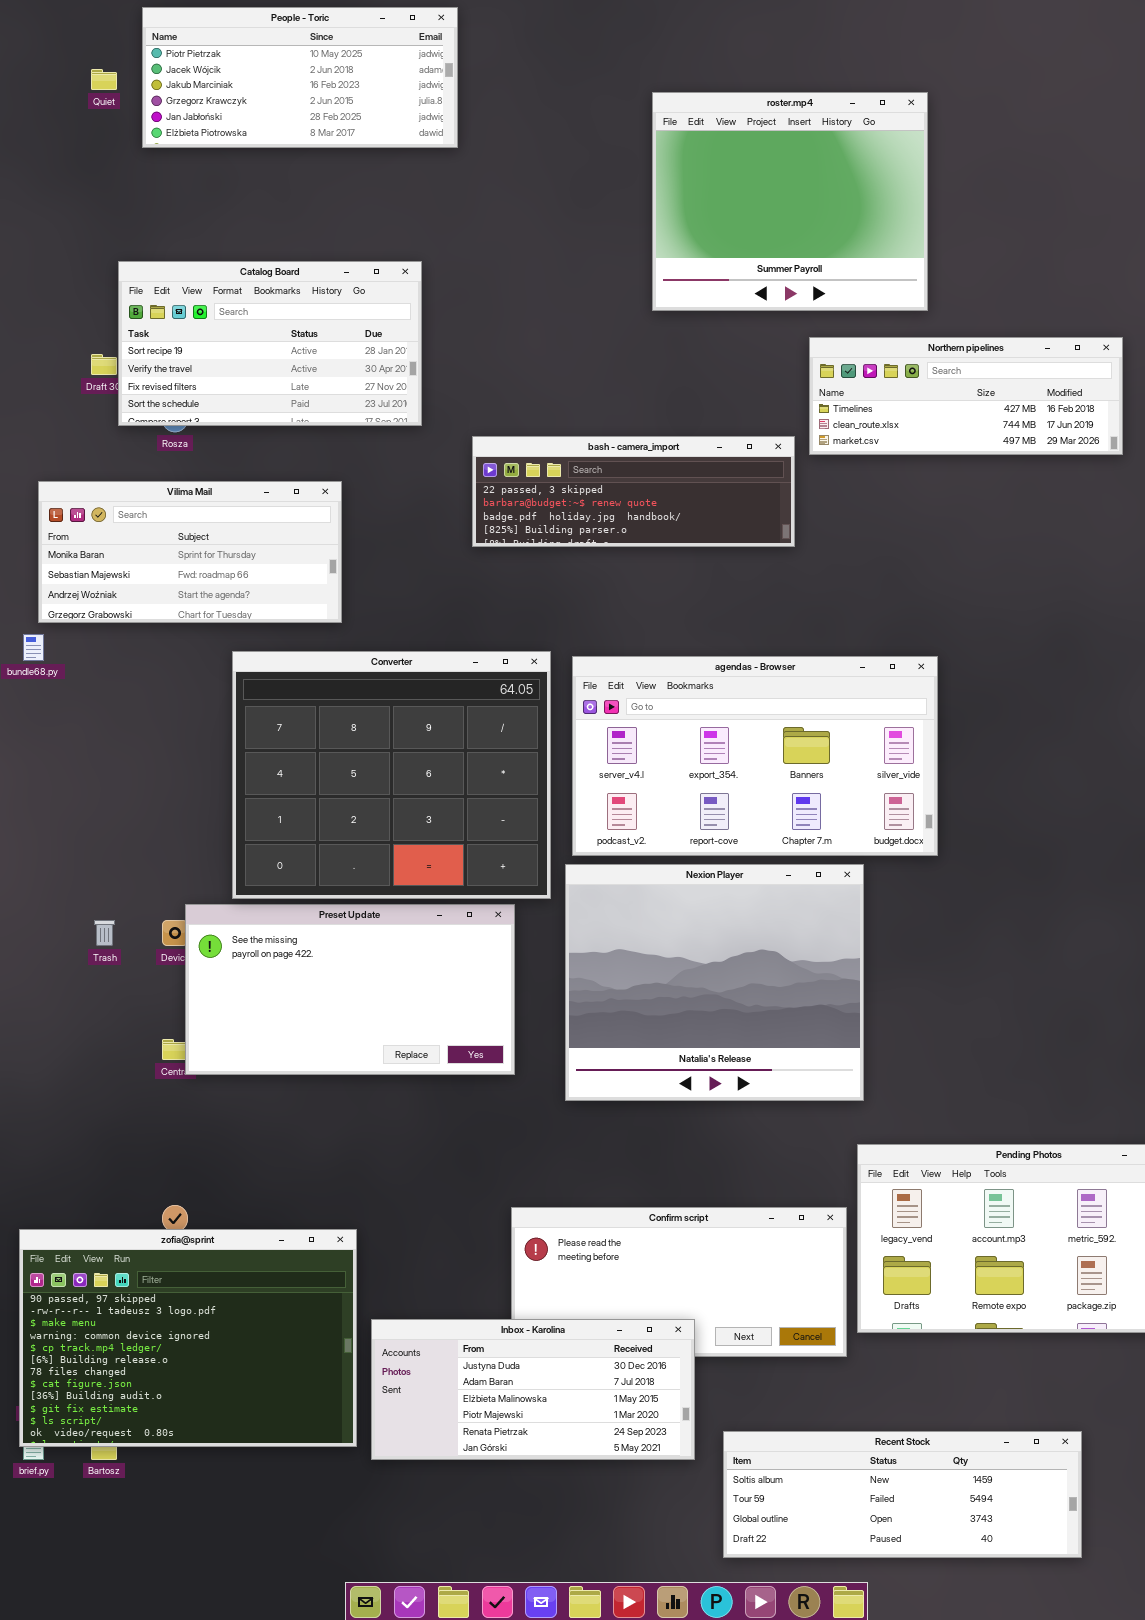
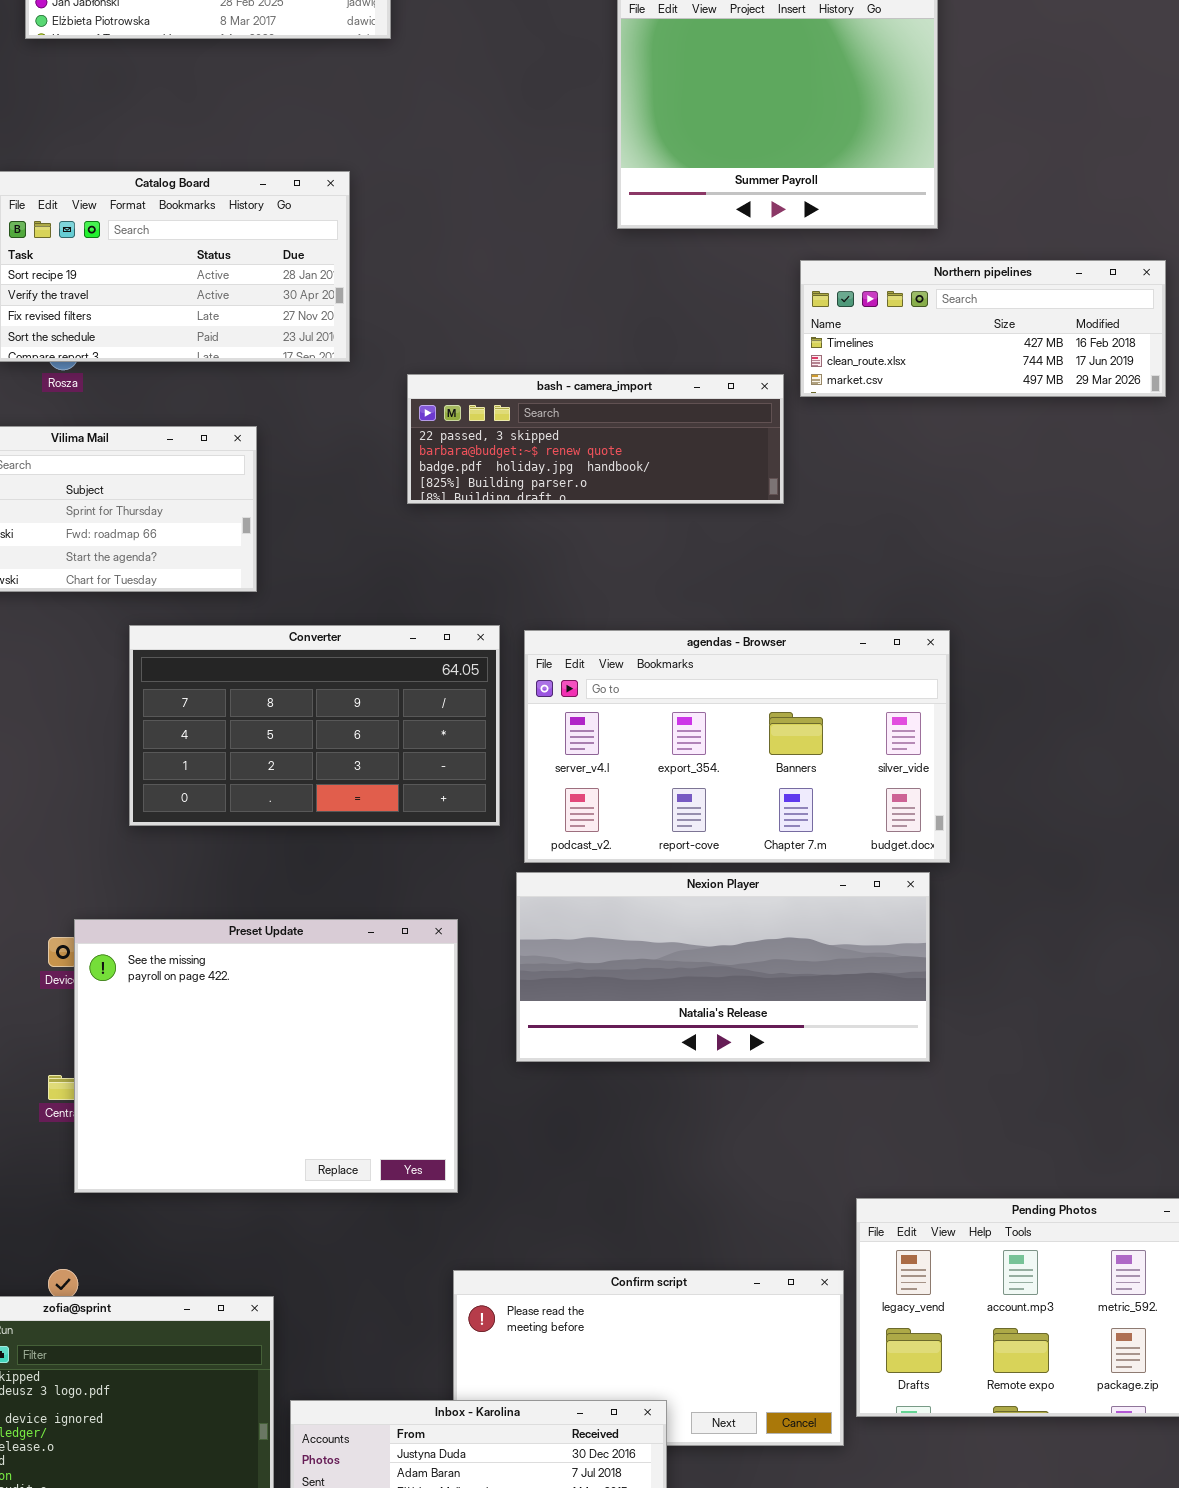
Converter: [232,651,551,899] -> [129,625,500,826], resized
Nexion Player: [565,864,864,1101] -> [516,872,930,1062], resized
Preset Update: [185,904,515,1075] -> [74,919,458,1193], resized

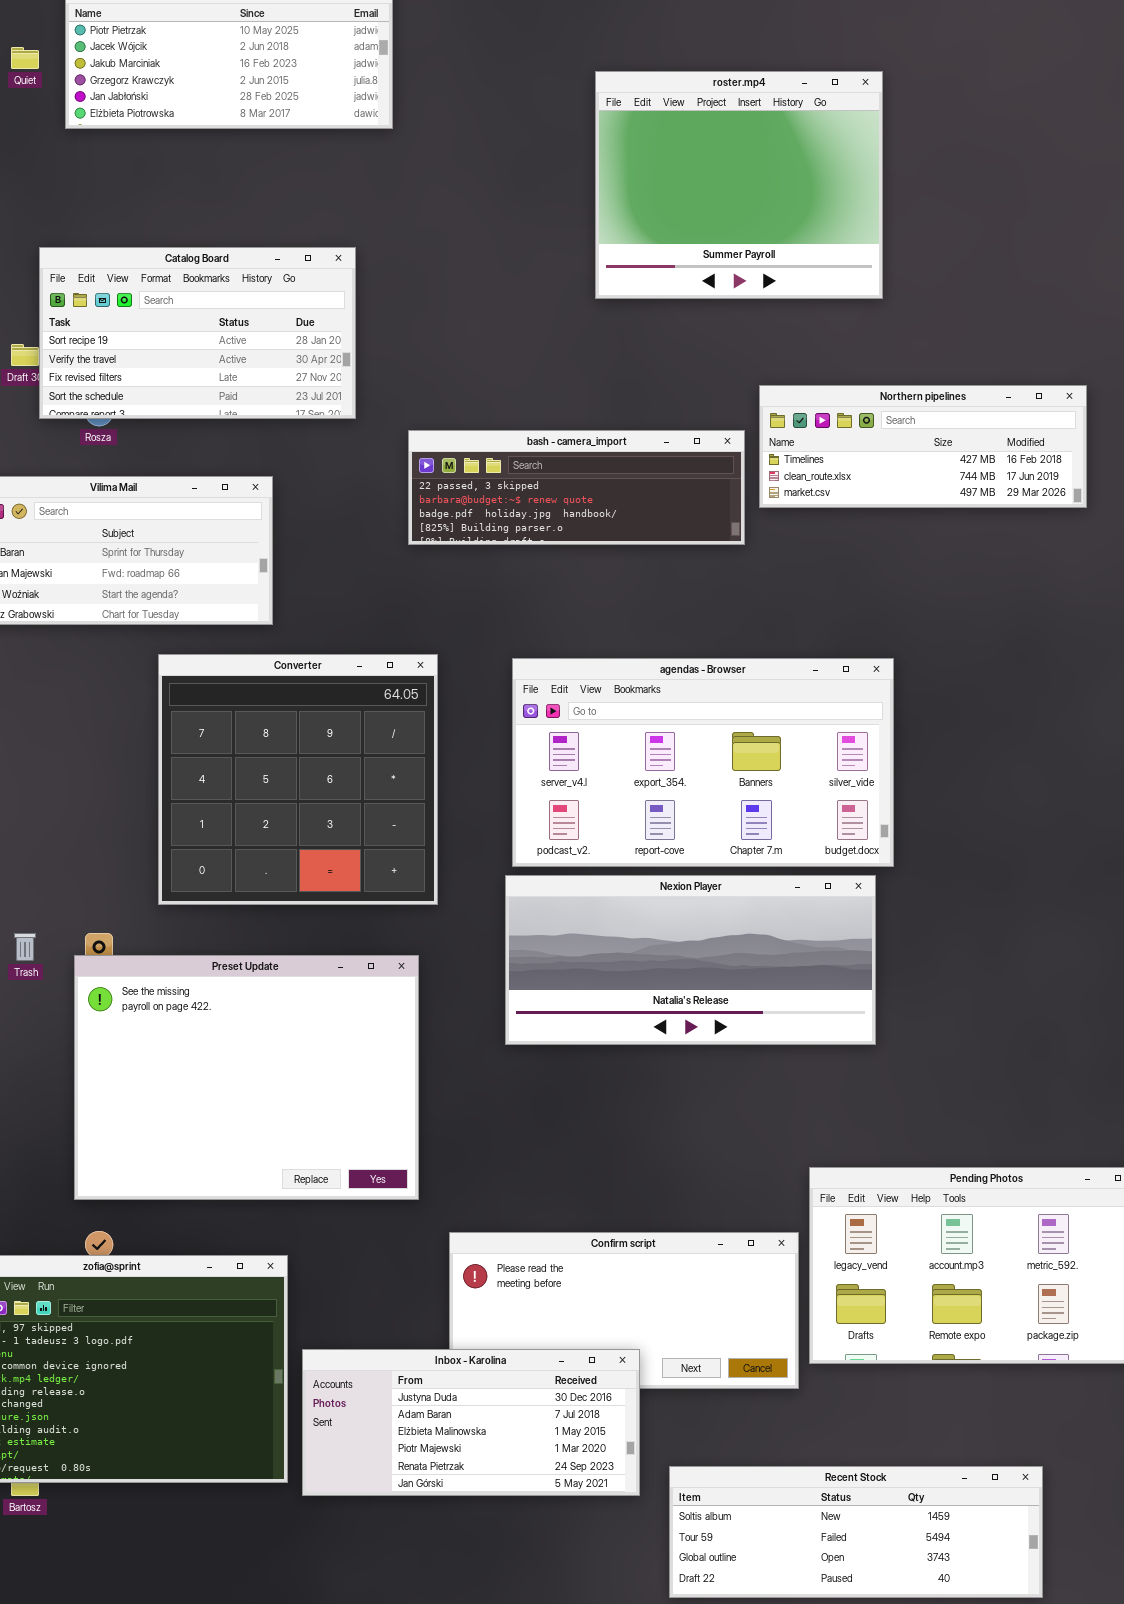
Northern pipelines: [800,260,1166,397] -> [759,385,1087,508], moved
Converter: [129,625,500,826] -> [158,654,438,905], resized
Preset Update: [74,919,458,1193] -> [74,955,419,1200], moved

